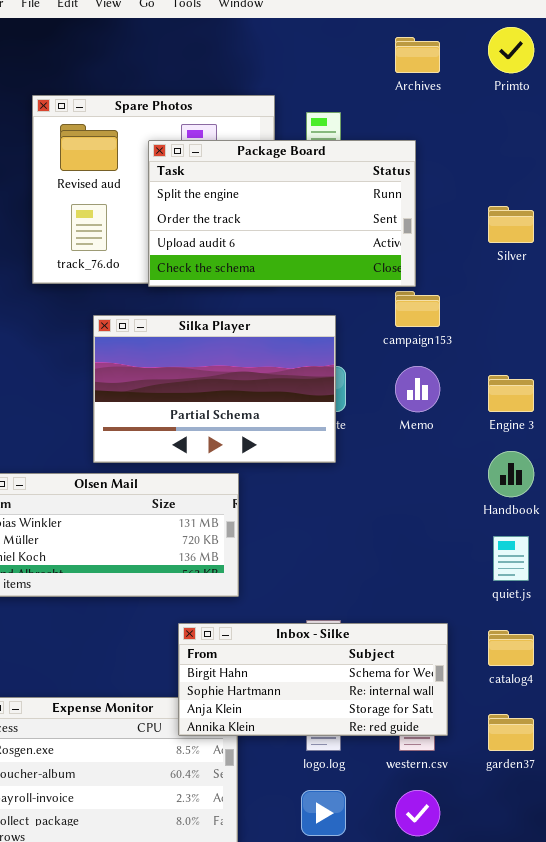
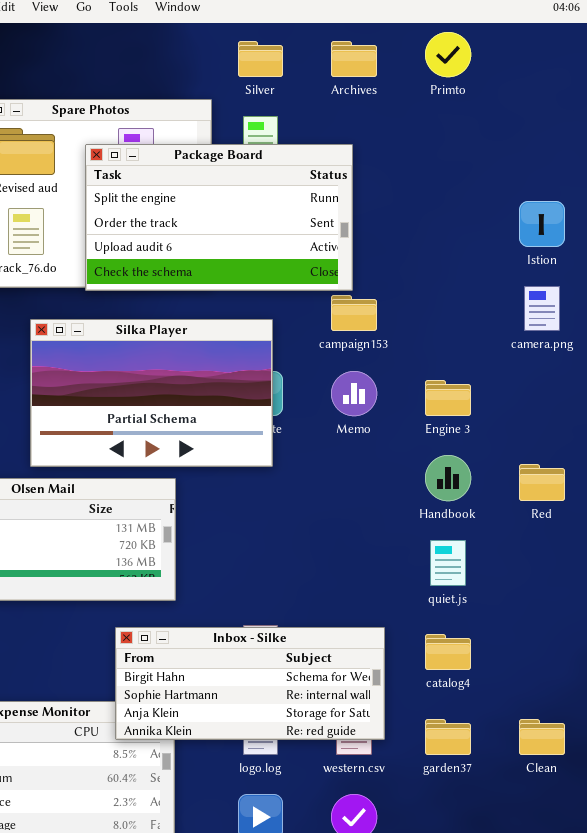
Silver: [488,206,534,243] -> [238,41,283,77], moved

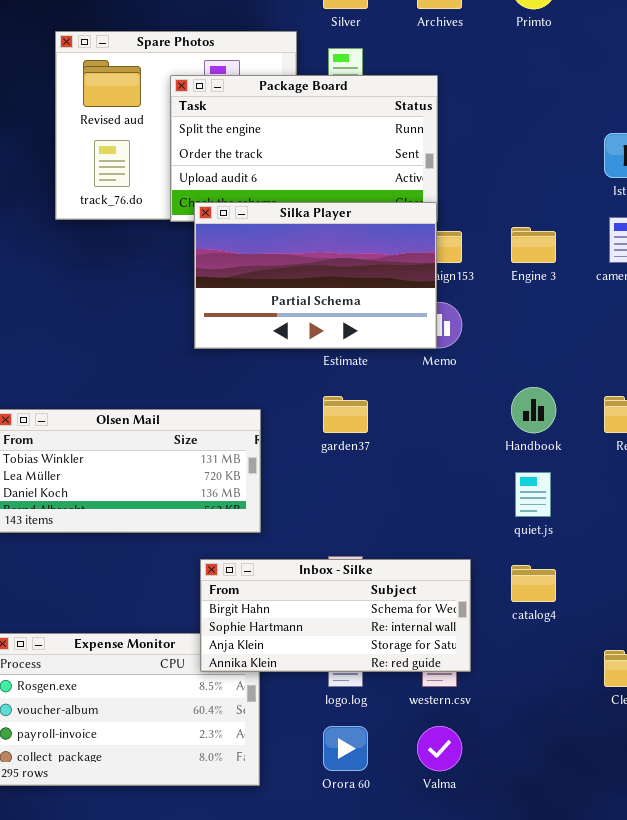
Silka Player: [30,319,273,467] -> [194,202,437,349], moved
Engine 3: [425,380,471,416] -> [511,227,556,263], moved
garden37: [425,719,471,755] -> [323,396,368,433], moved

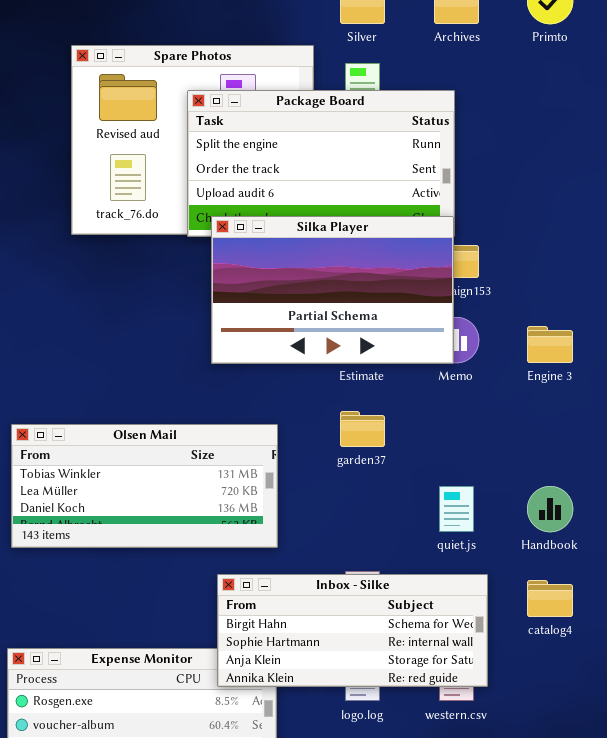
Engine 3: [511,227,556,263] -> [527,326,573,363], moved
Handbook: [511,387,556,433] -> [527,486,573,532], moved
quiet.js: [515,472,551,517] -> [439,486,474,532], moved

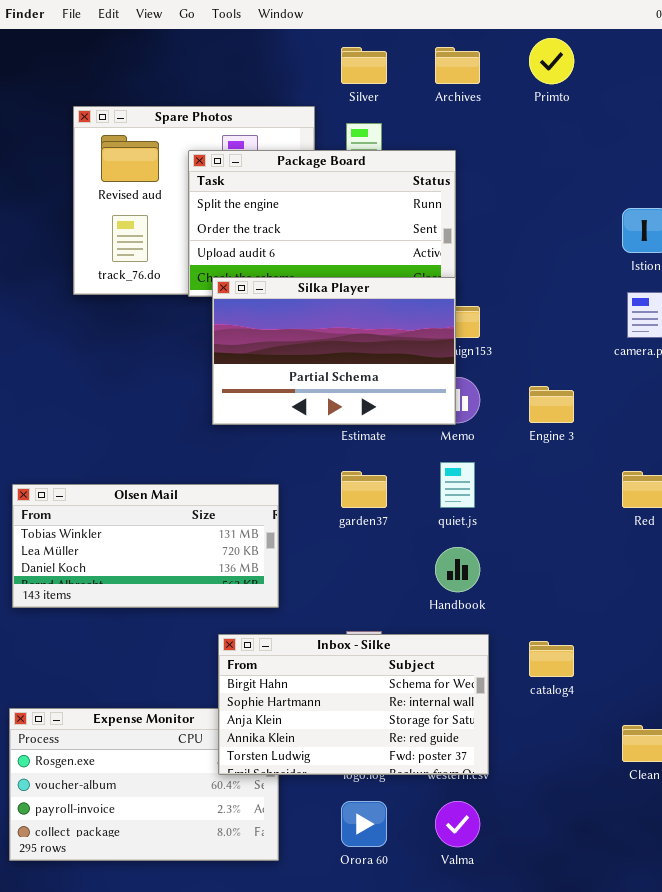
quiet.js: [439,486,474,532] -> [440,462,475,508], moved
Handbook: [527,486,573,532] -> [435,547,480,592], moved
Inbox - Silke: [217,574,488,687] -> [218,634,489,775], resized

